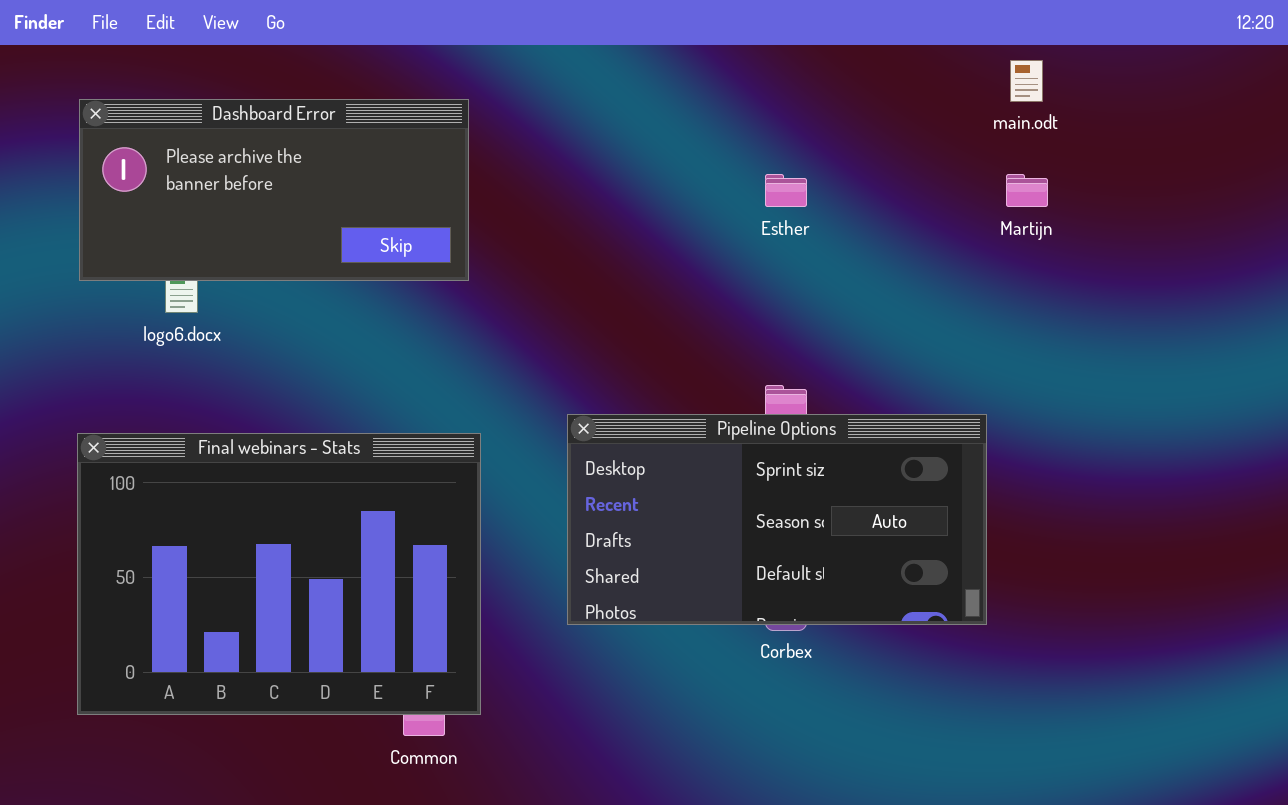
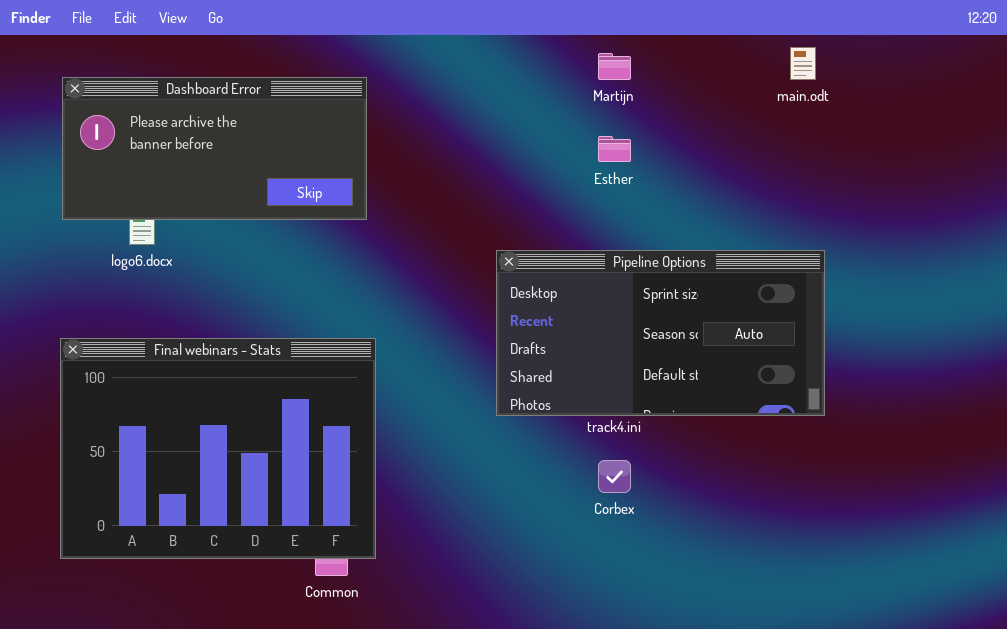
Martijn: [1006,174,1048,207] -> [598,53,631,80], moved
Pipeline Options: [567,414,987,625] -> [496,250,825,416], moved

